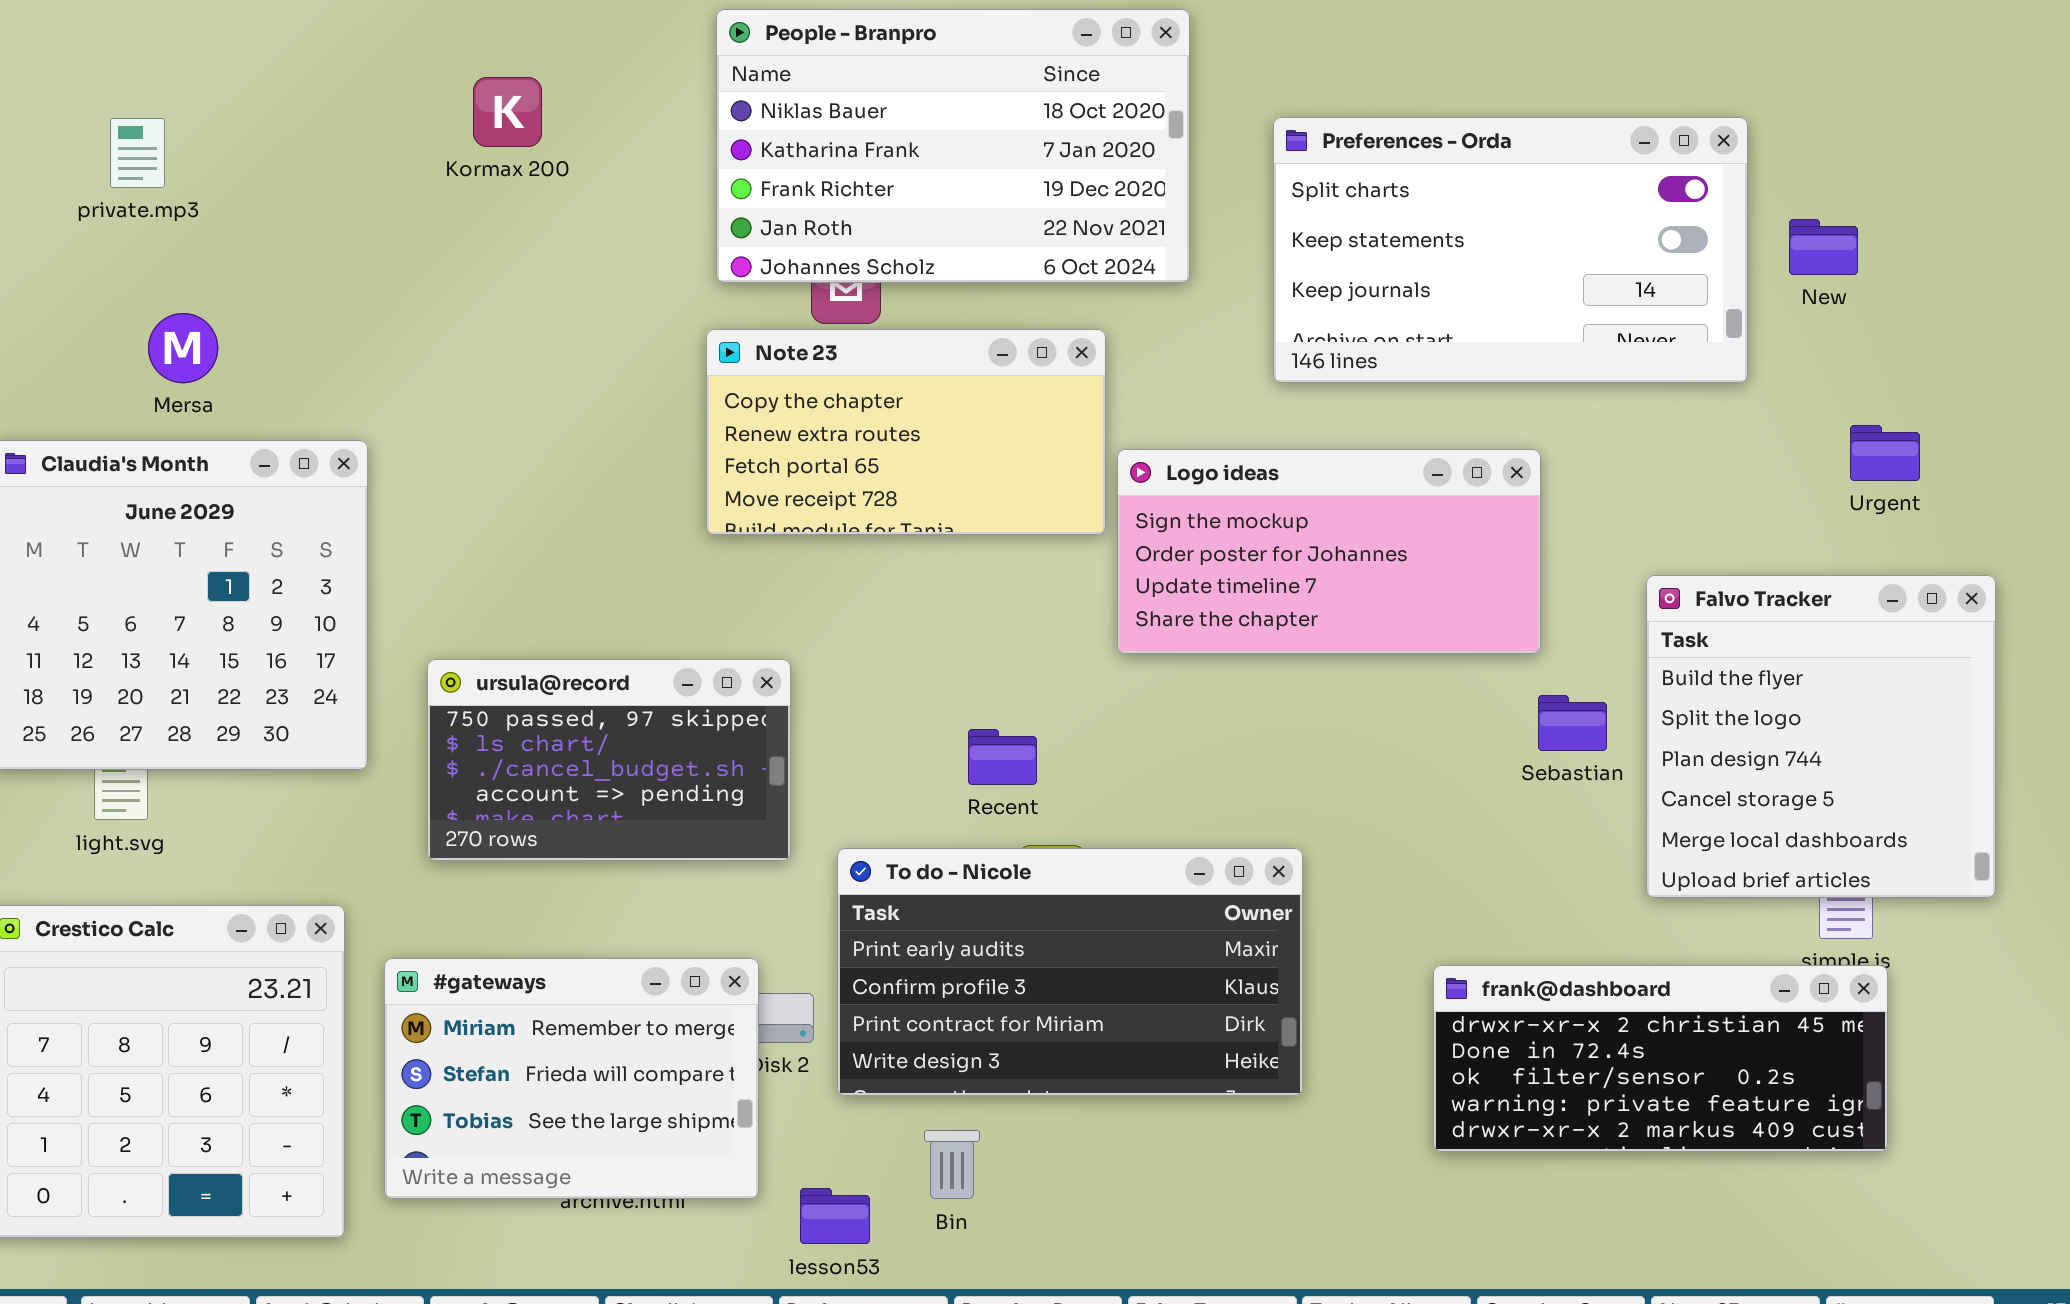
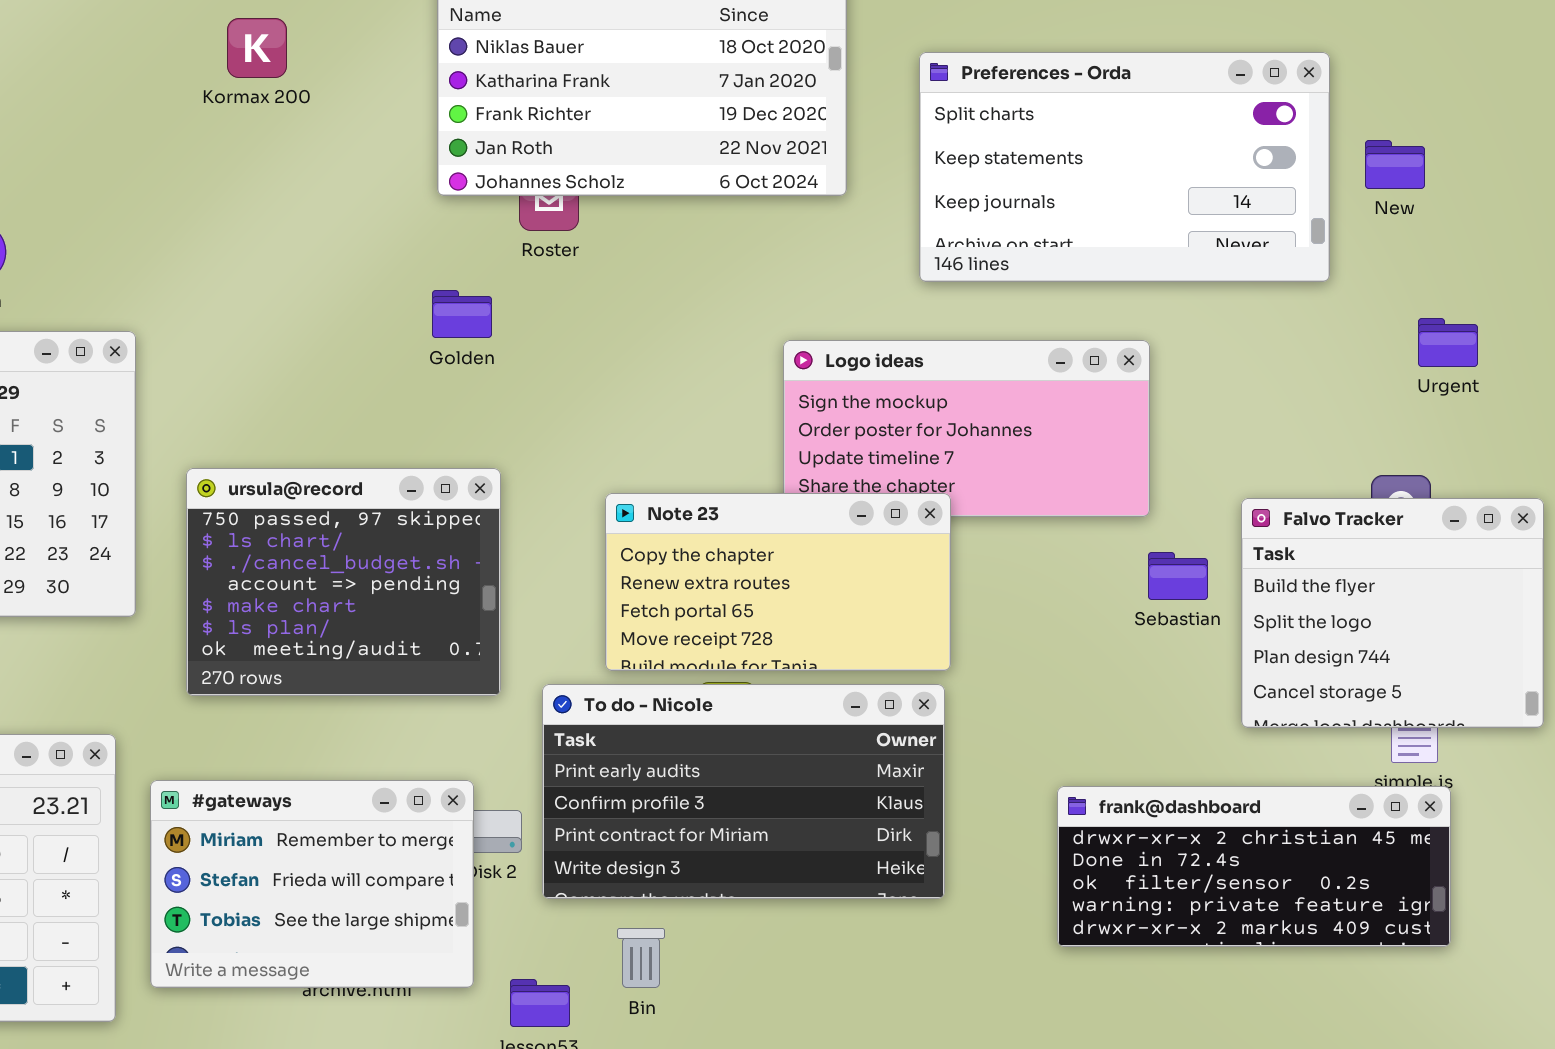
Note 23: [706,329,1106,535] -> [605,493,951,671], moved
Falvo Tracker: [1646,575,1996,898] -> [1241,498,1544,728], resized
ursula@record: [427,659,791,861] -> [186,468,501,696], resized

